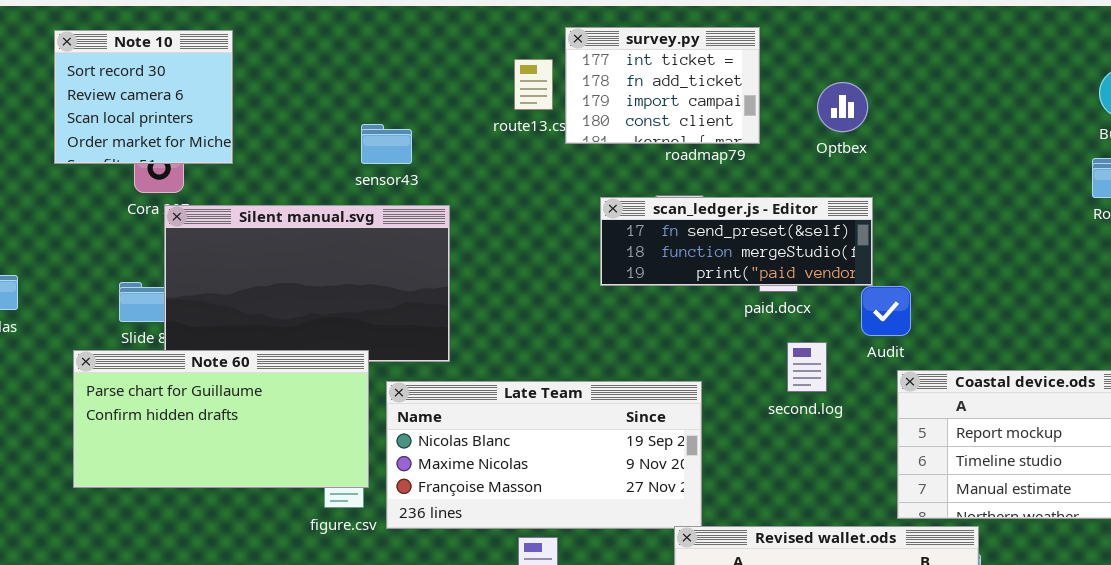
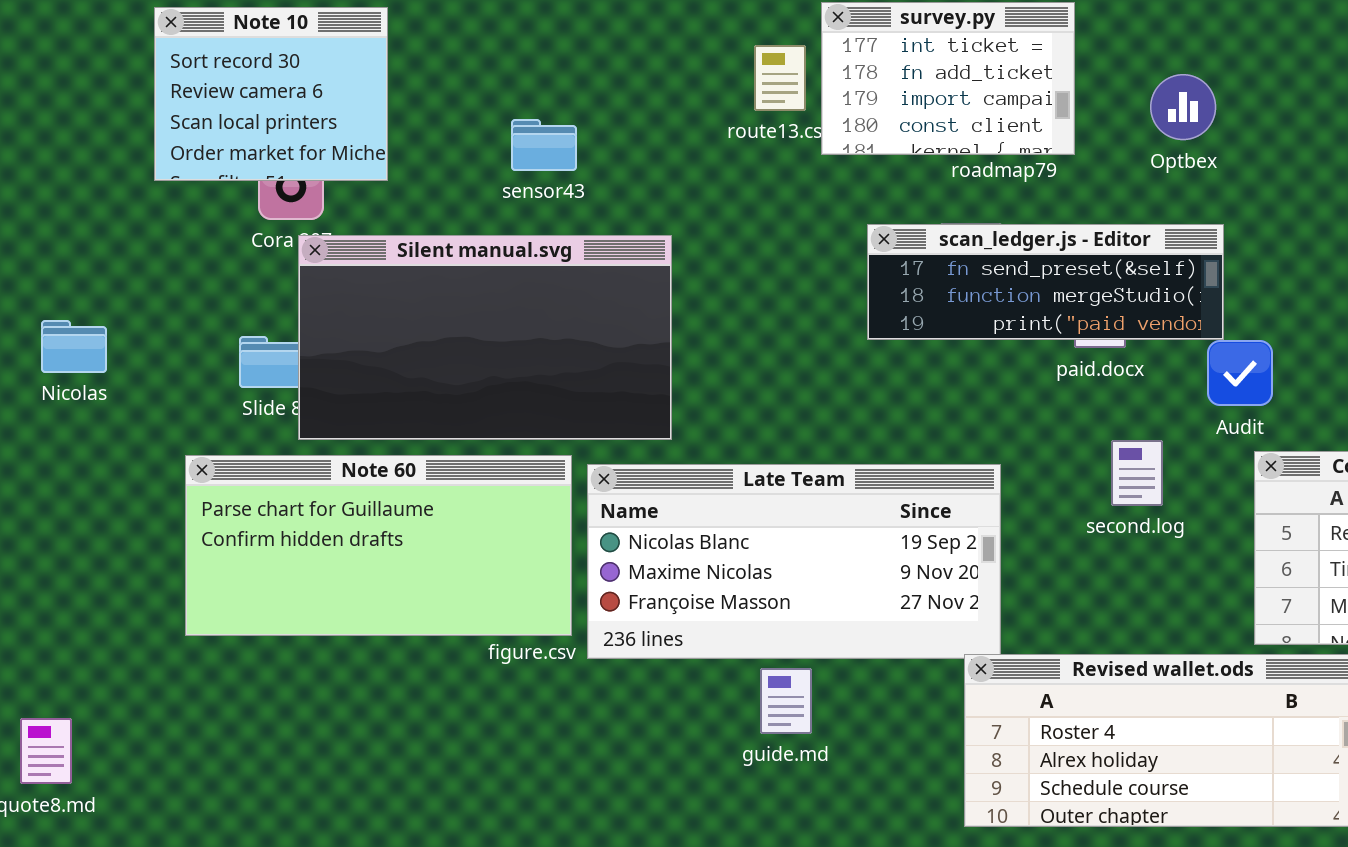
sensor43: [361,124,412,164] -> [511,119,577,171], moved
second.log: [787,342,827,392] -> [1111,440,1163,506], moved
Note 60: [73,350,369,488] -> [185,455,572,636], moved

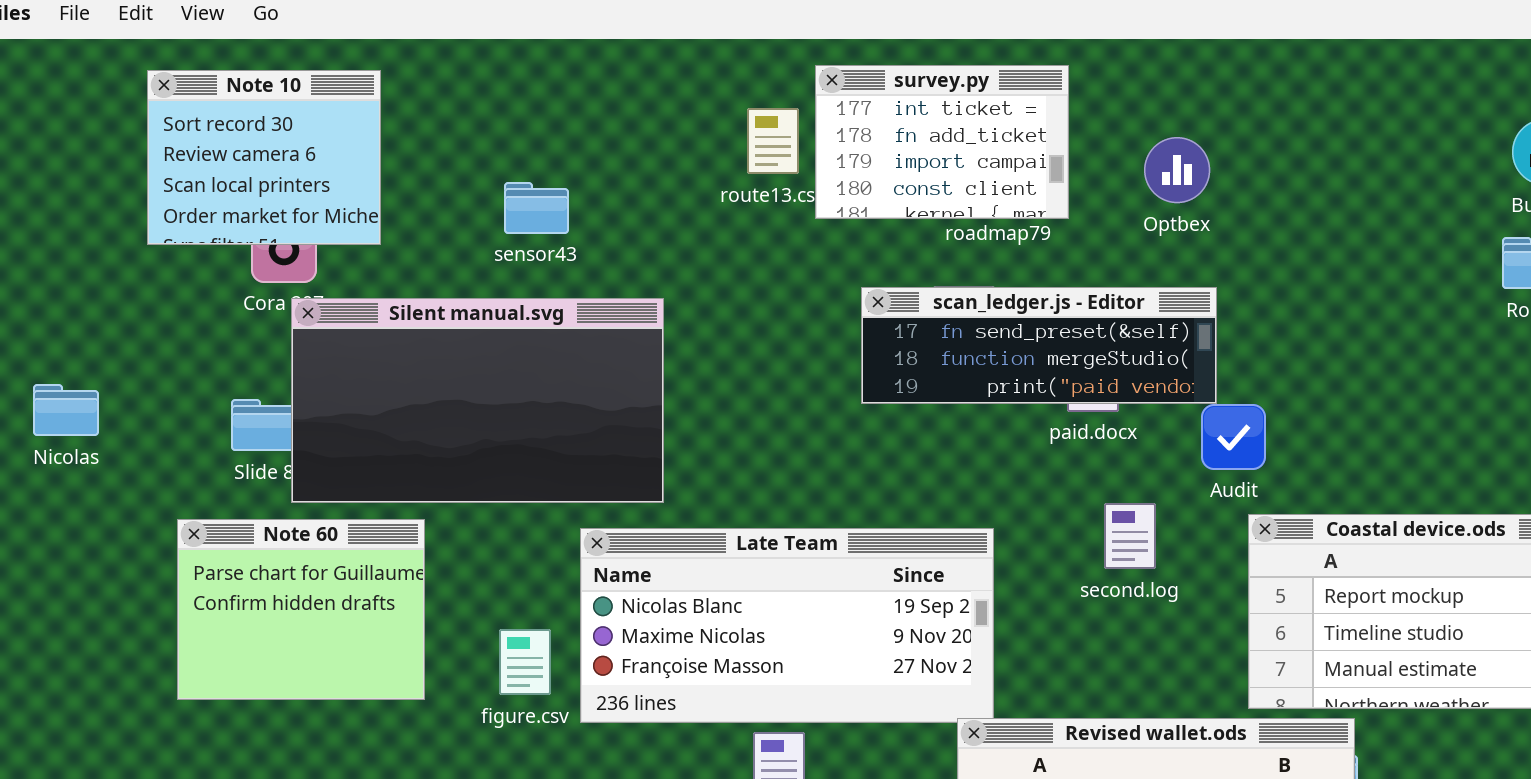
Note 60: [185,455,572,636] -> [177,519,425,700], resized

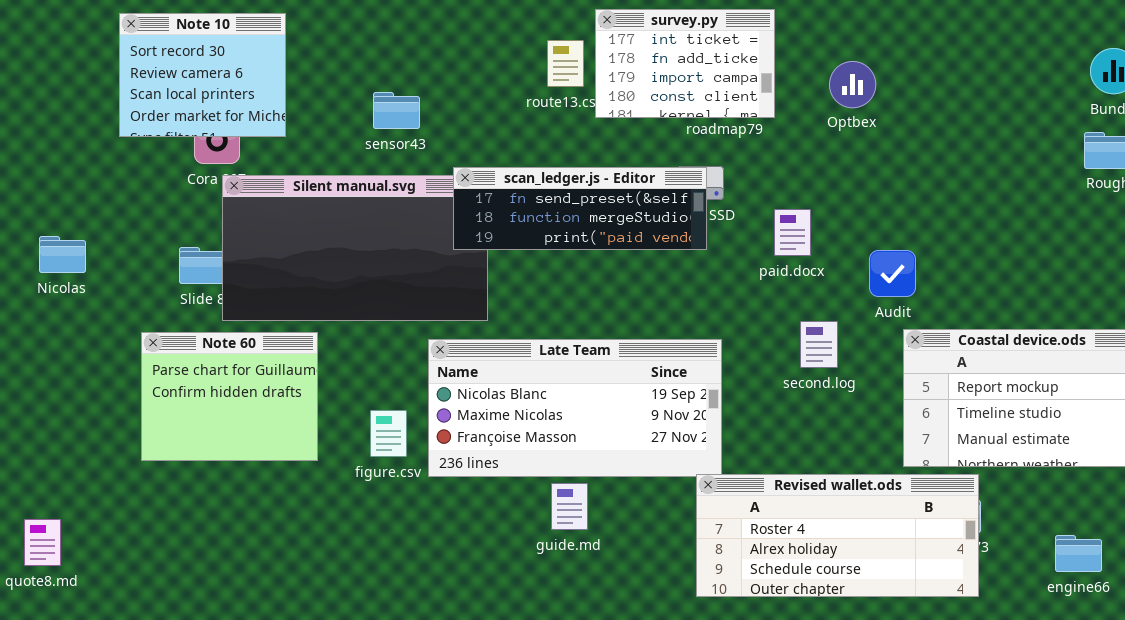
scan_ledger.js - Editor: [861,287,1217,404] -> [453,167,707,250], moved

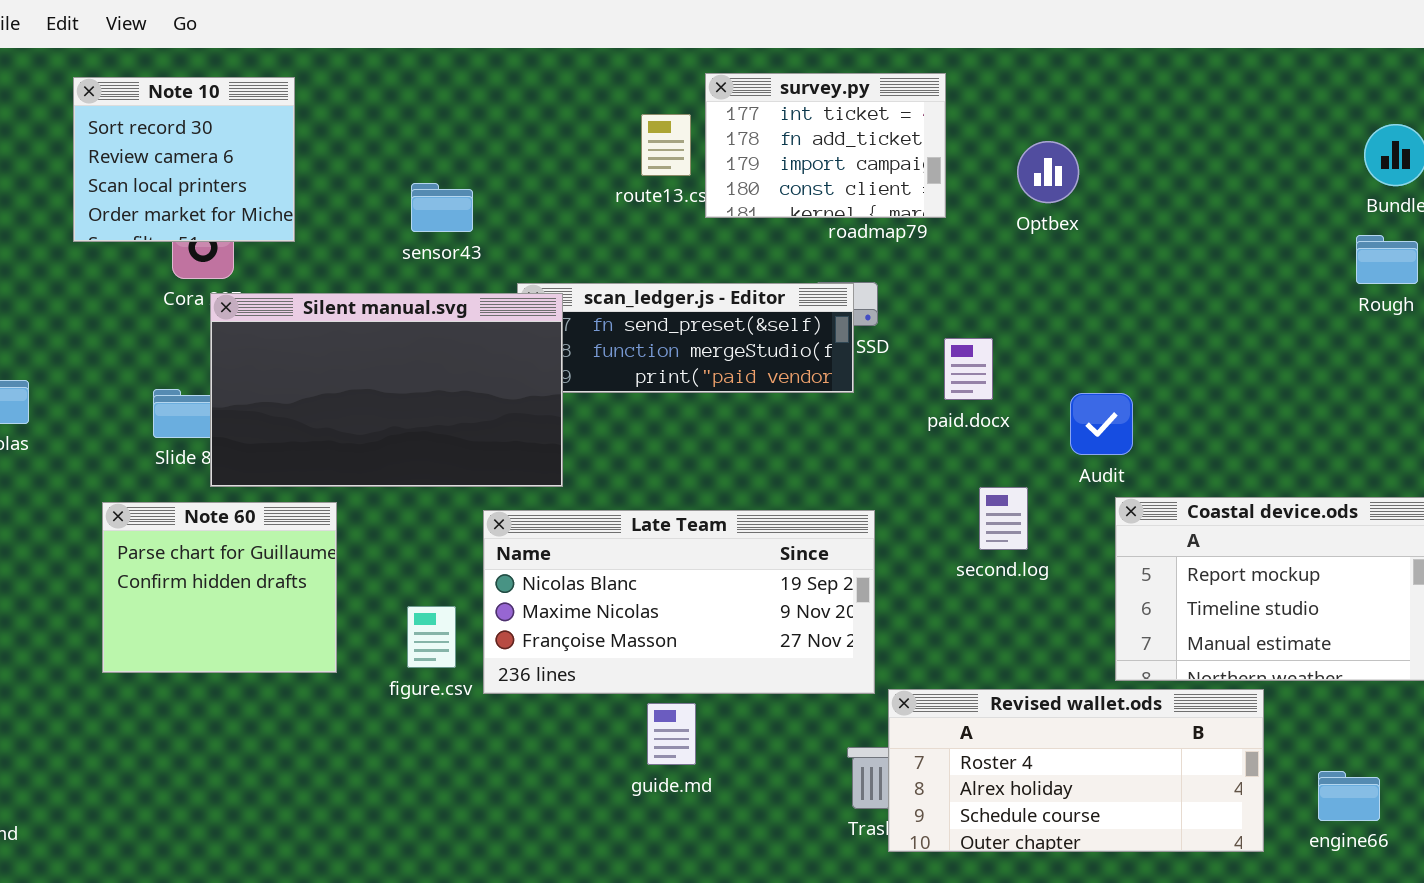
Silent manual.svg: [222,175,488,321] -> [210,293,563,487], raised
Revised wallet.ods: [696,474,979,597] -> [888,689,1264,852], moved

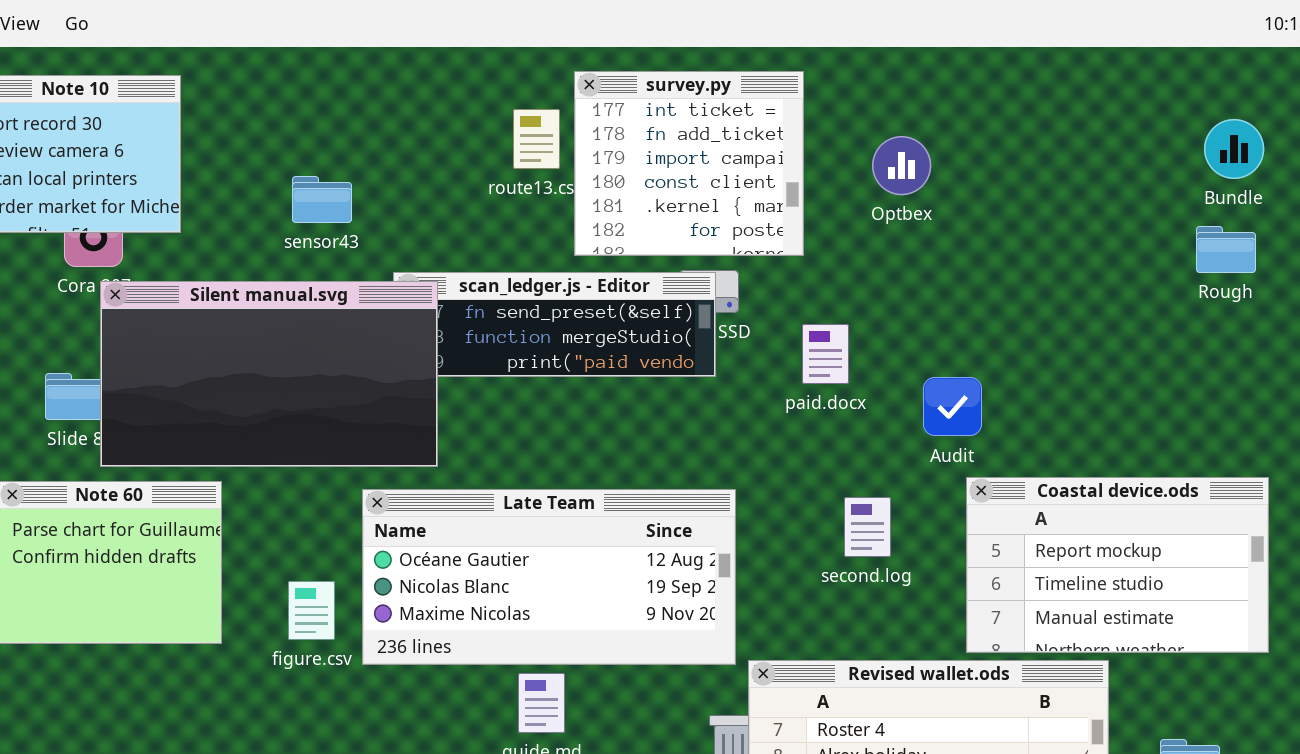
survey.py: [705,73,946,218] -> [574,71,804,256], resized
second.log: [979,487,1028,550] -> [844,497,891,557], moved
Late Team: [483,510,875,694] -> [362,489,736,665], scrolled up 1 row

